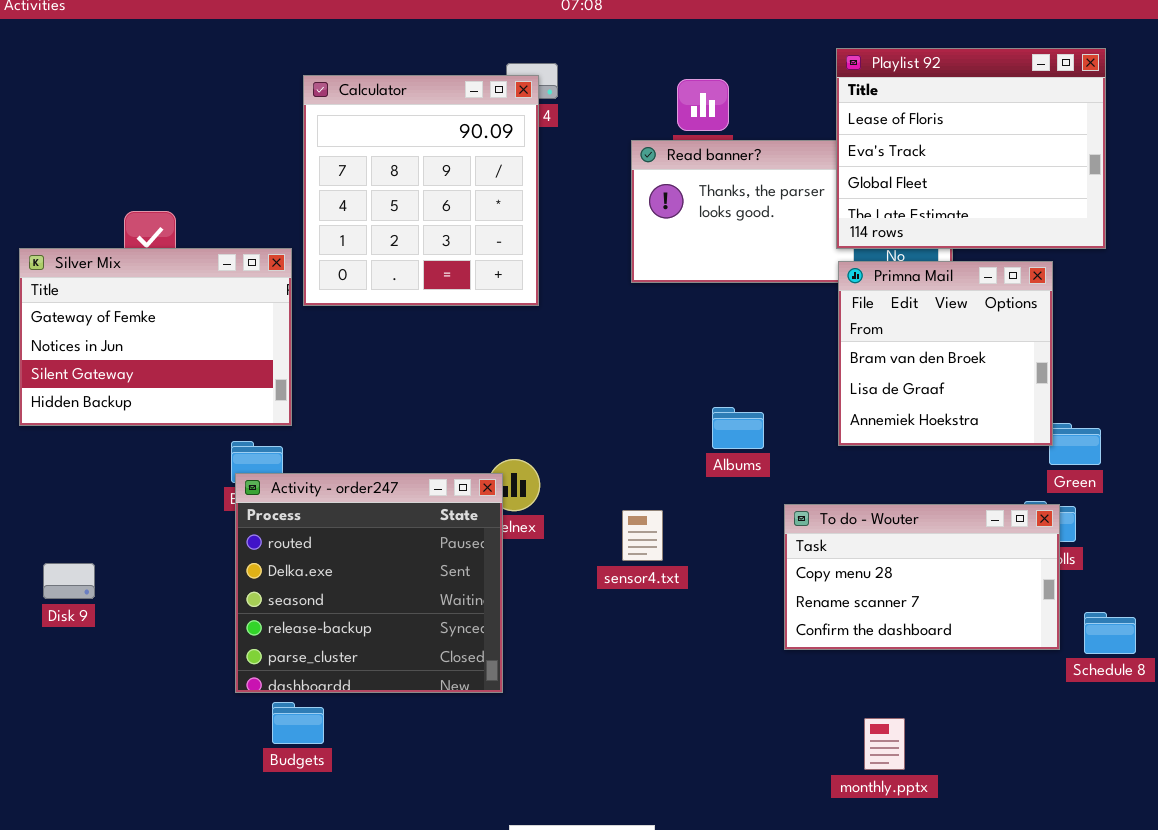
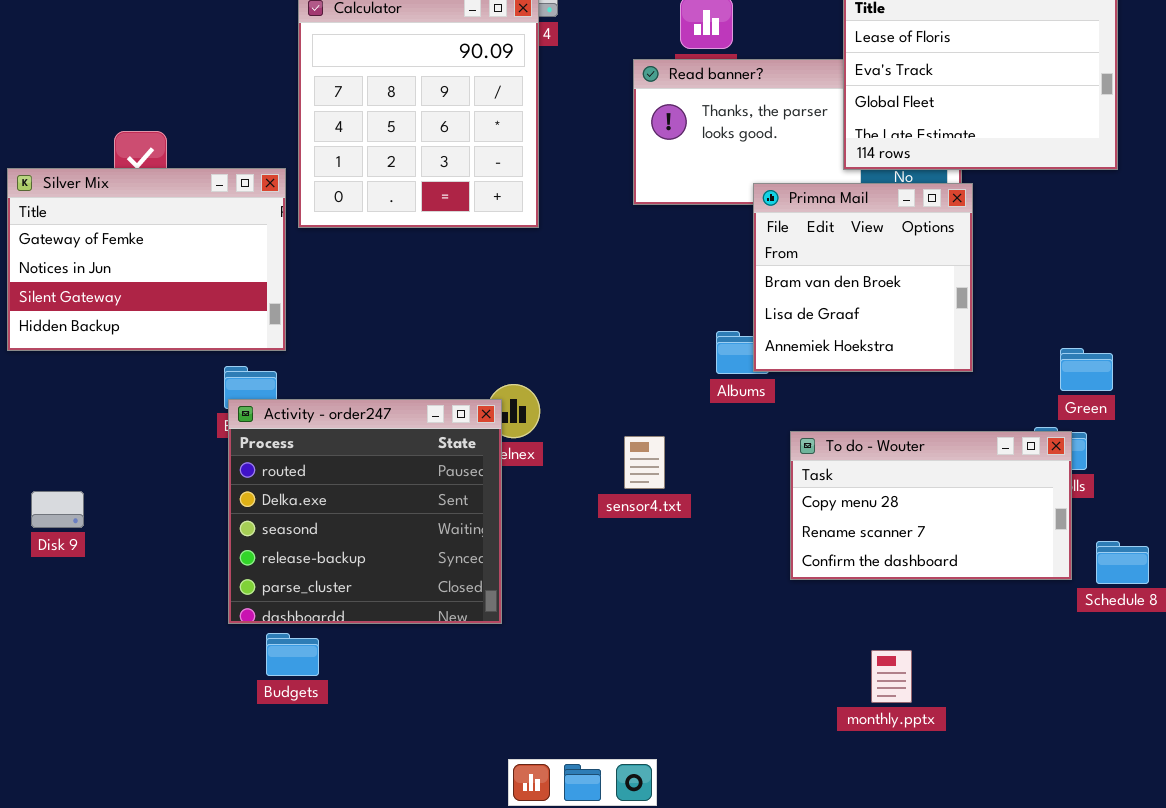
Primna Mail: [838,261,1053,446] -> [753,183,973,372], moved

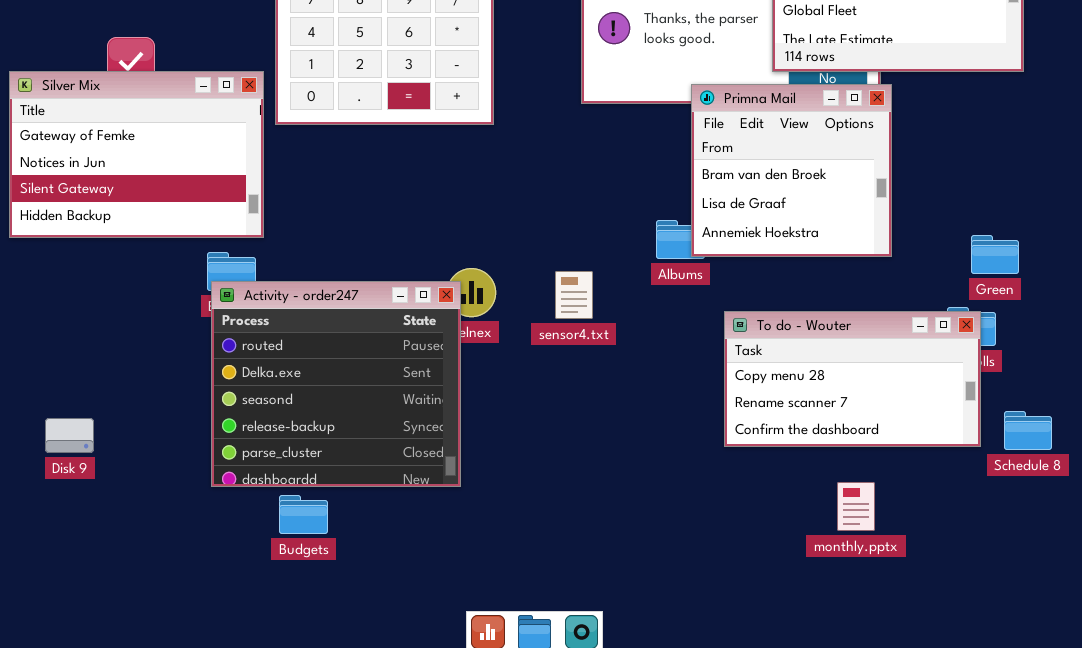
sensor4.txt: [624,436,665,489] -> [555,271,593,319], moved
Disk 9: [31,491,84,528] -> [45,418,94,453], moved
Budgets: [266,633,319,676] -> [279,495,328,534], moved
monthly.pptx: [871,650,912,703] -> [837,482,875,531], moved

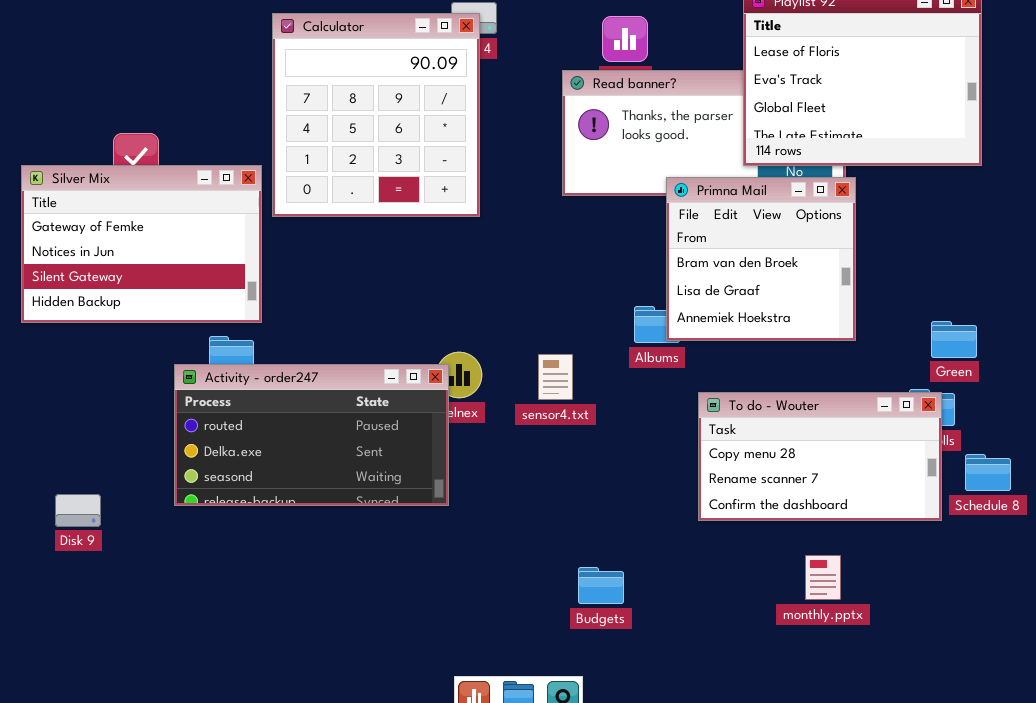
Activity - order247: [211,281,461,487] -> [174,364,449,506], resized
Schedule 8: [1004,411,1052,450] -> [965,454,1011,491], moved
Budgets: [279,495,328,534] -> [578,567,624,604], moved

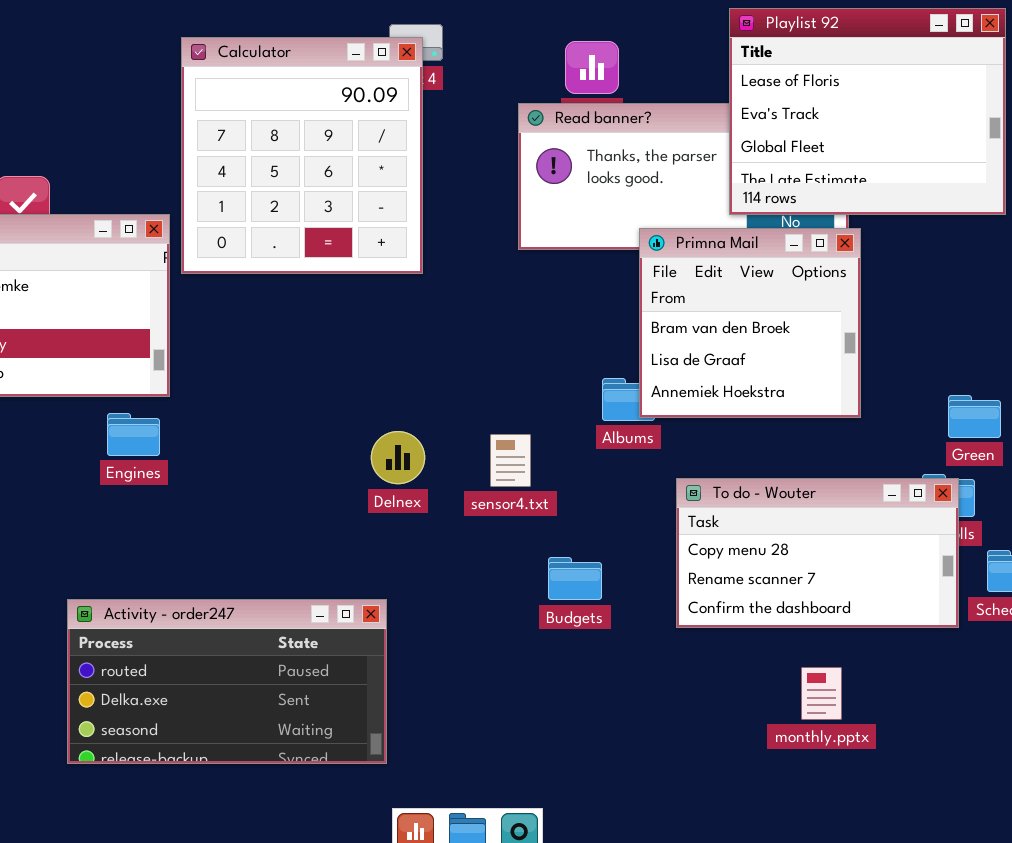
Activity - order247: [174,364,449,506] -> [67,599,387,764], moved
Budgets: [578,567,624,604] -> [548,557,602,600], moved

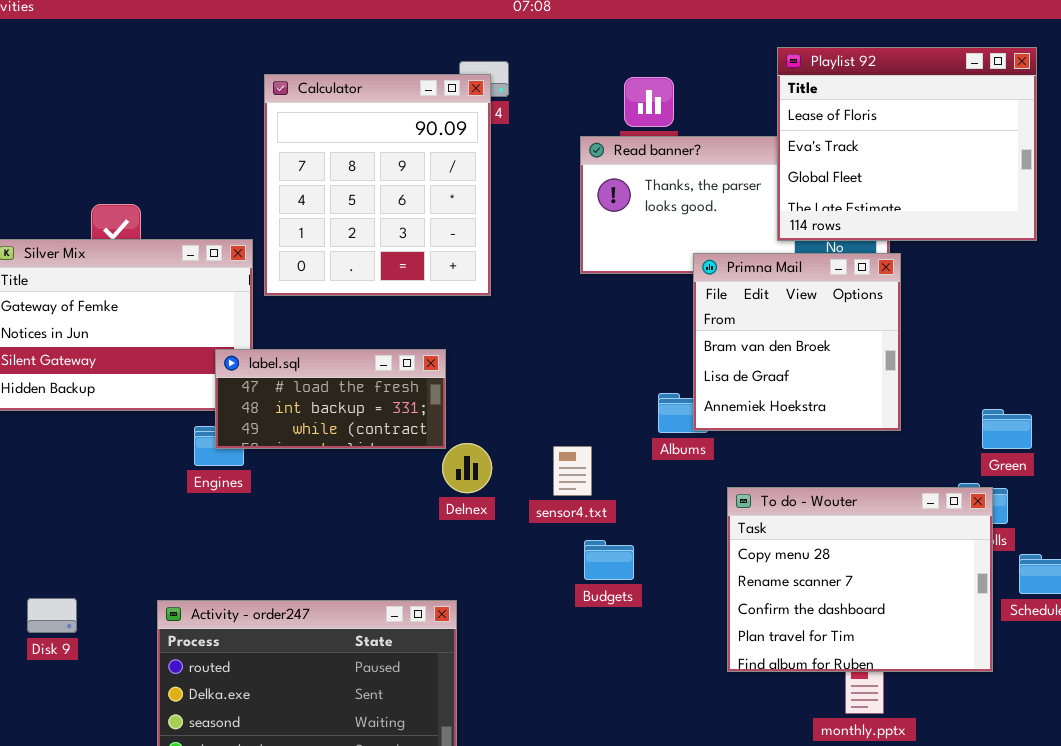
label.sql: none -> [215,349,446,449], opened
To do - Wouter: [676,478,959,628] -> [727,487,993,672], resized
Budgets: [548,557,602,600] -> [584,540,634,580], moved

